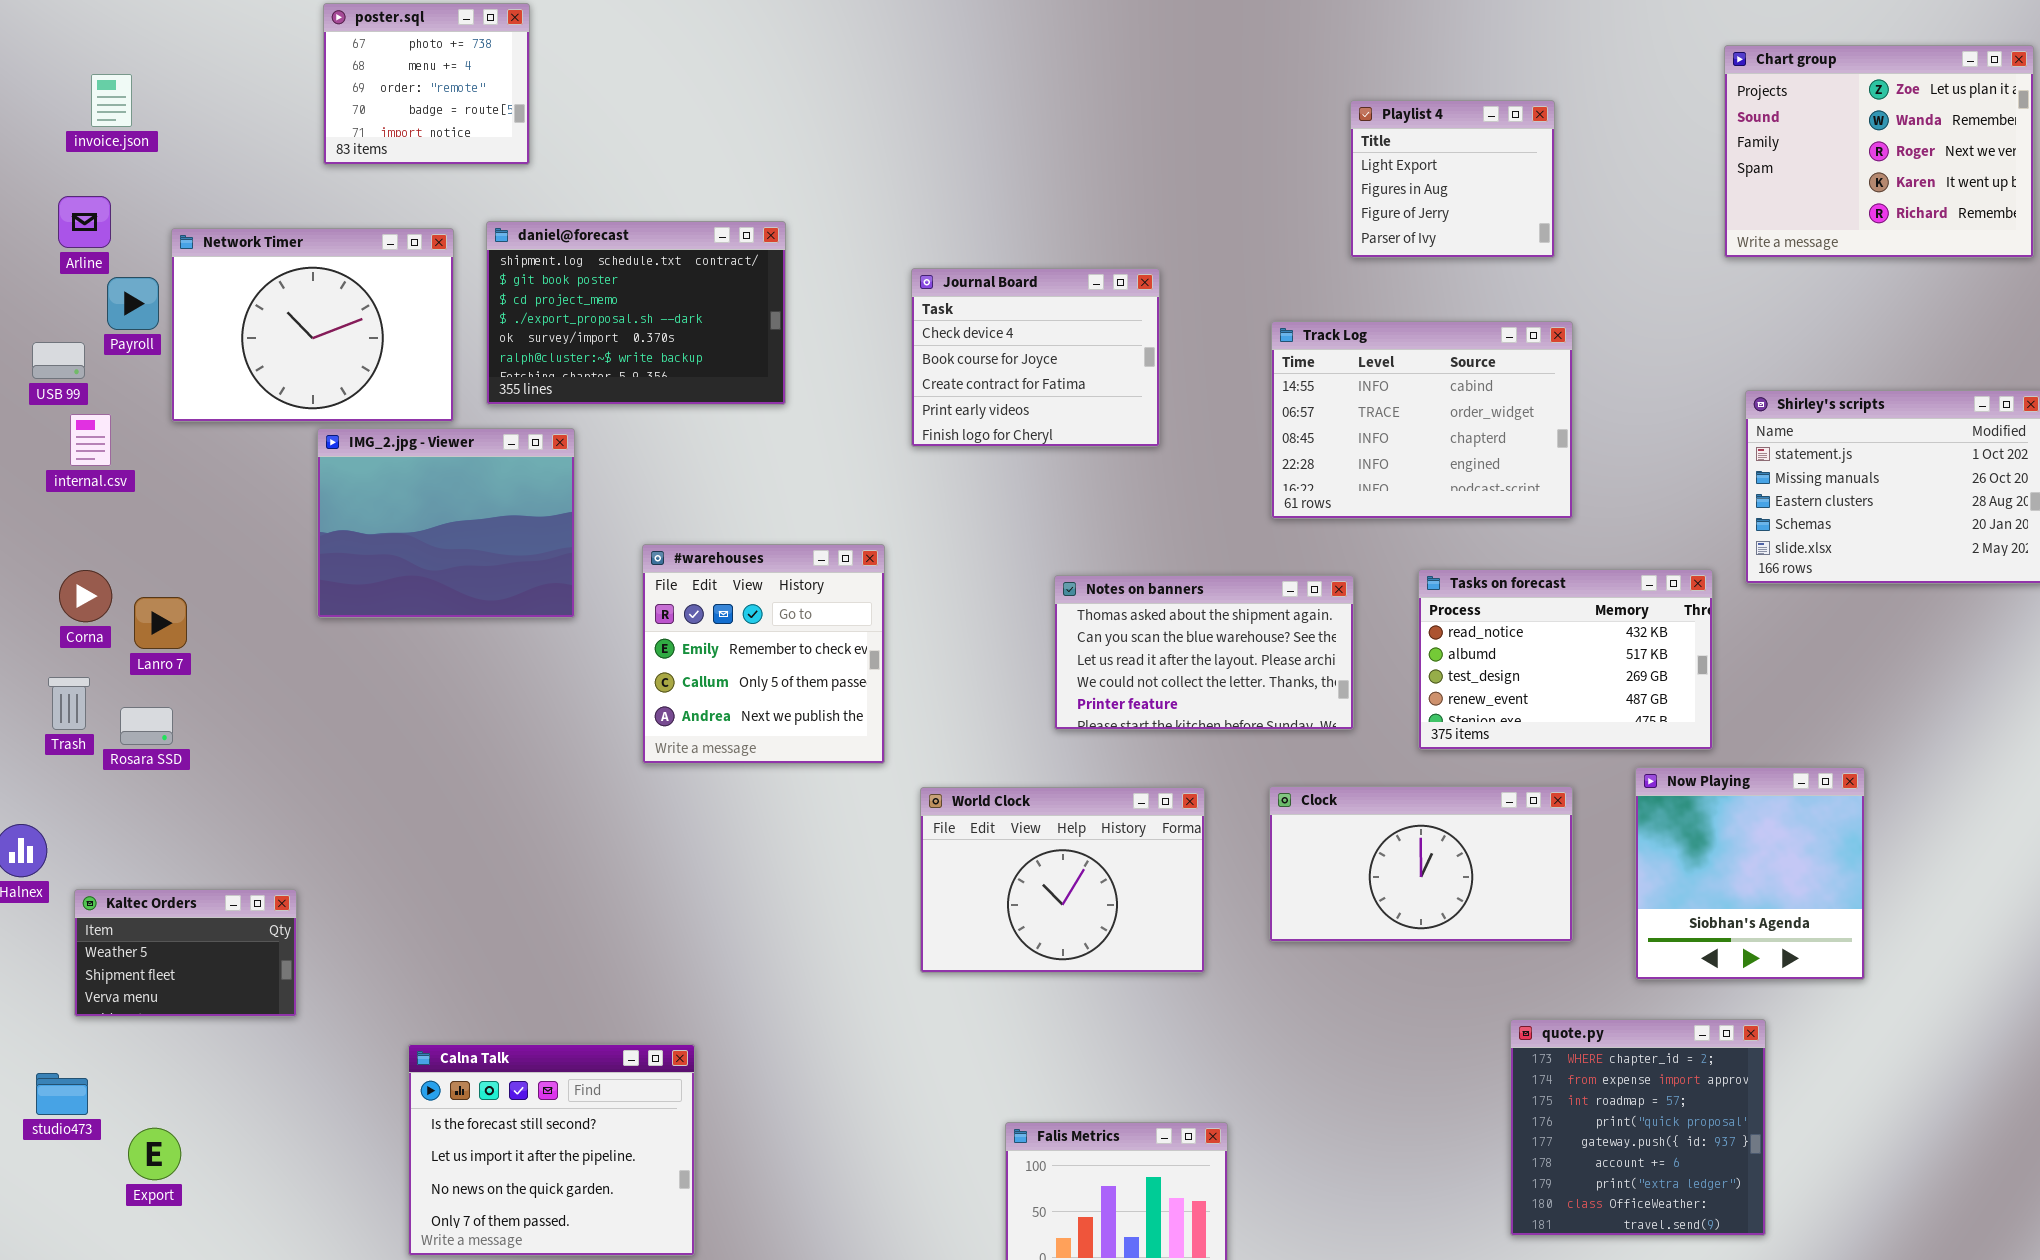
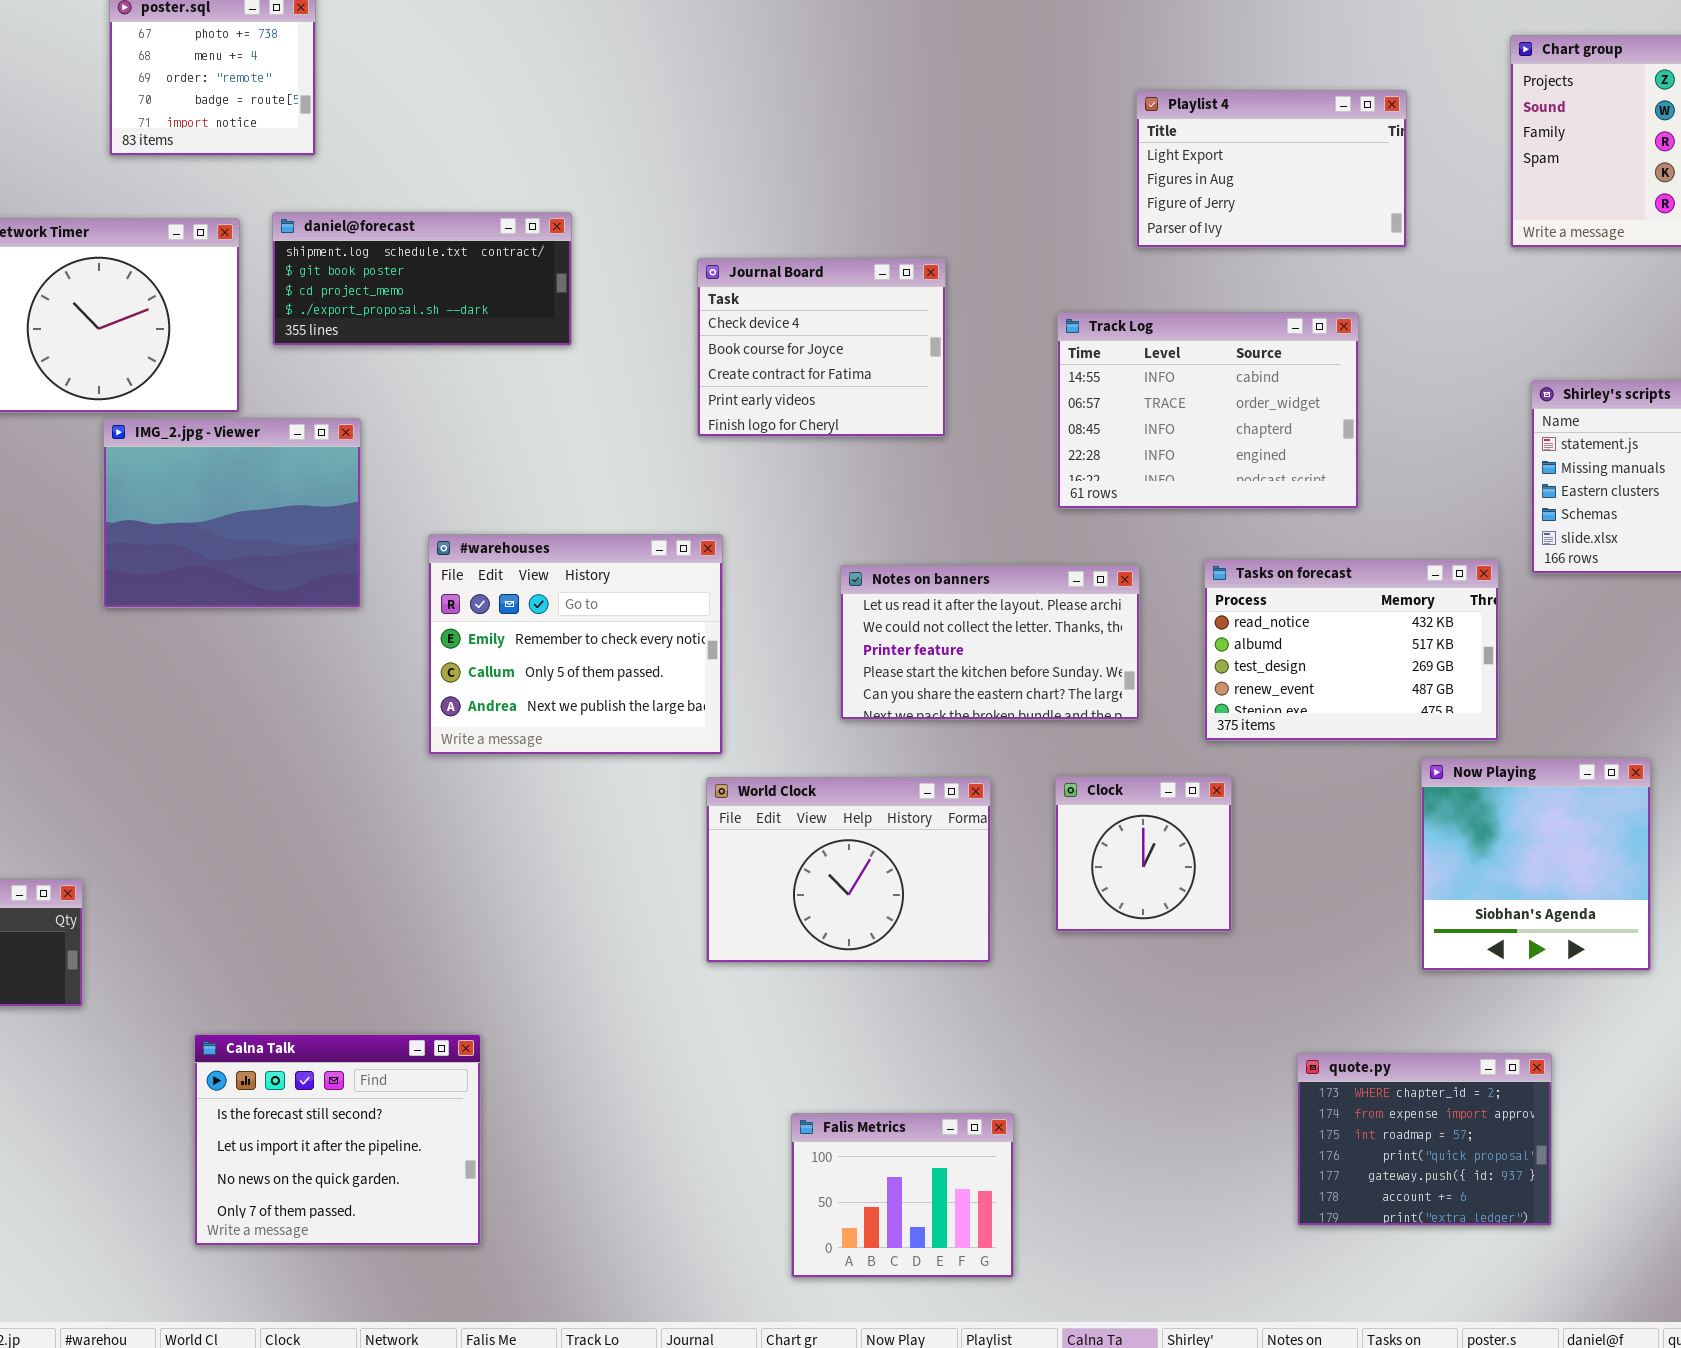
Playlist 4: [1350,100,1555,258] -> [1136,90,1407,248], resized
daniel@forecast: [486,221,786,405] -> [272,212,572,346], resized
#warehouses: [642,544,885,764] -> [428,534,723,755], resized
Notes on banners: [1054,575,1354,730] -> [840,565,1140,720], scrolled down 2 rows
Clock: [1269,786,1573,942] -> [1055,776,1232,932], resized
quote.py: [1510,1019,1766,1236] -> [1297,1053,1552,1226], resized

